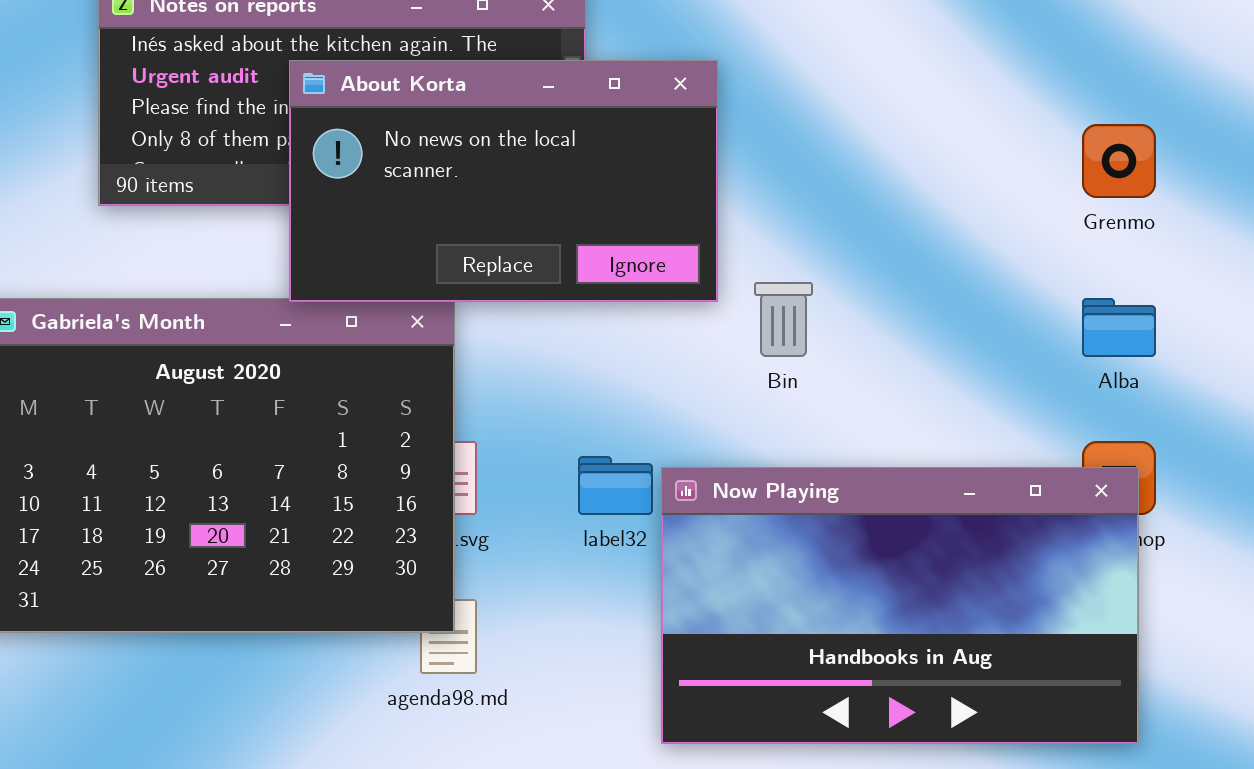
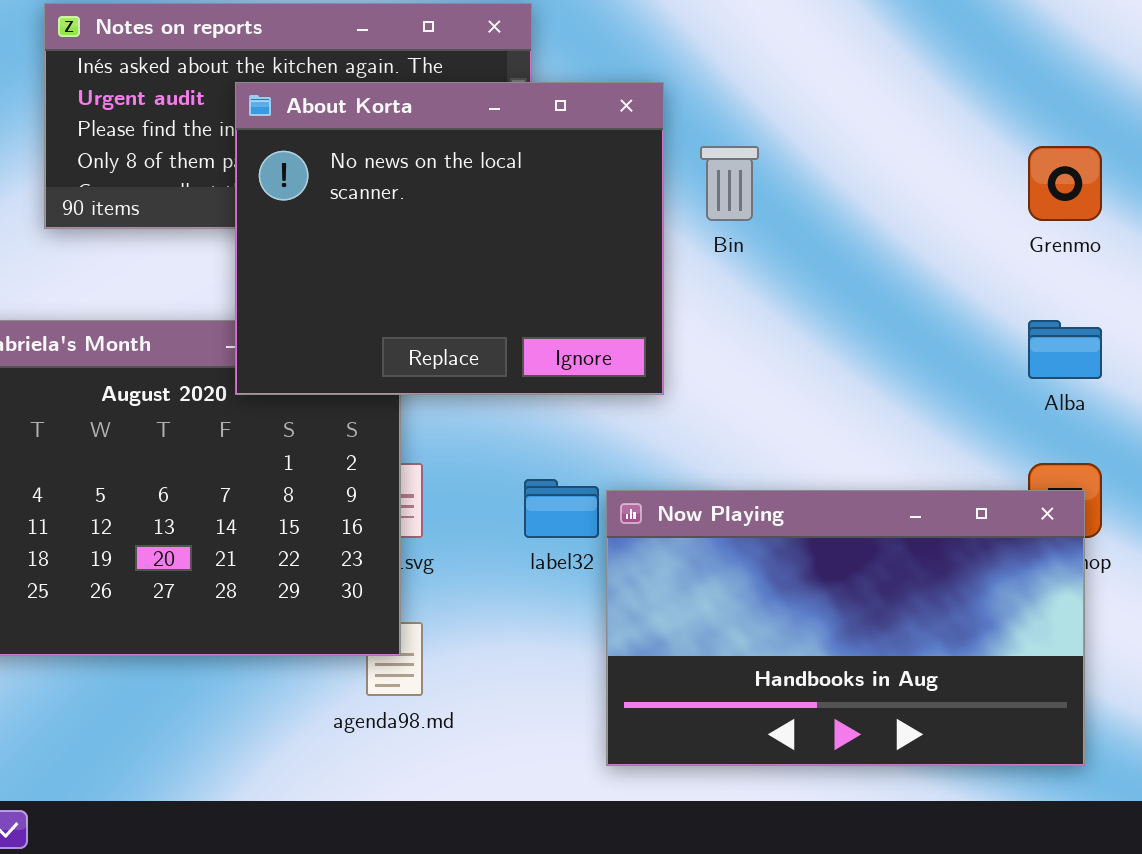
About Korta: [289,60,718,302] -> [235,82,664,395], resized
Bin: [754,282,813,357] -> [700,146,759,221], moved

